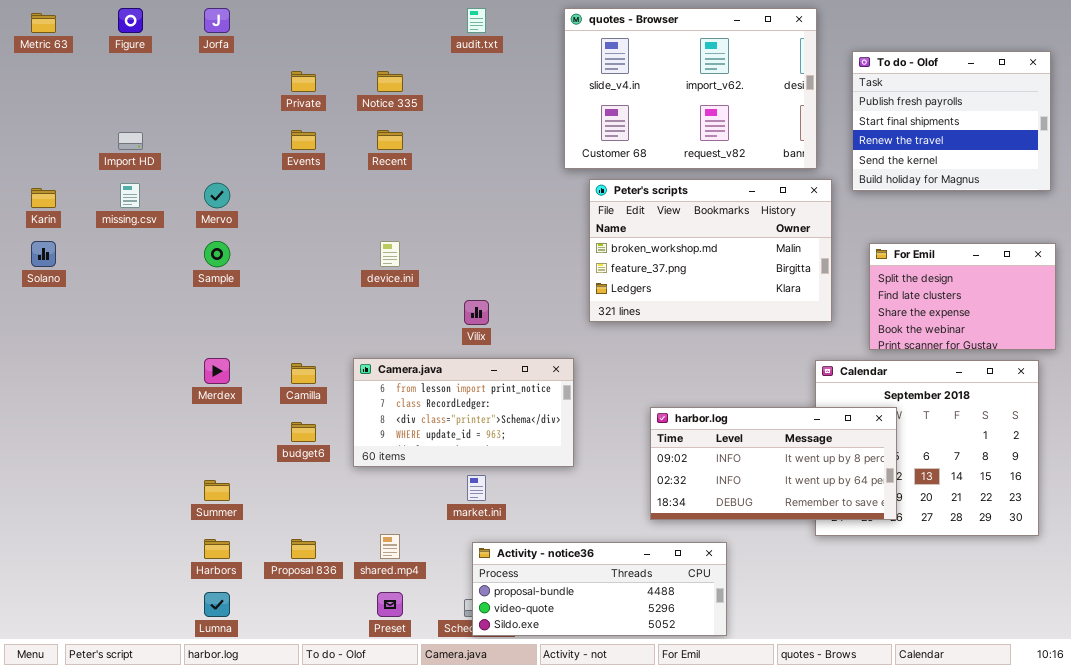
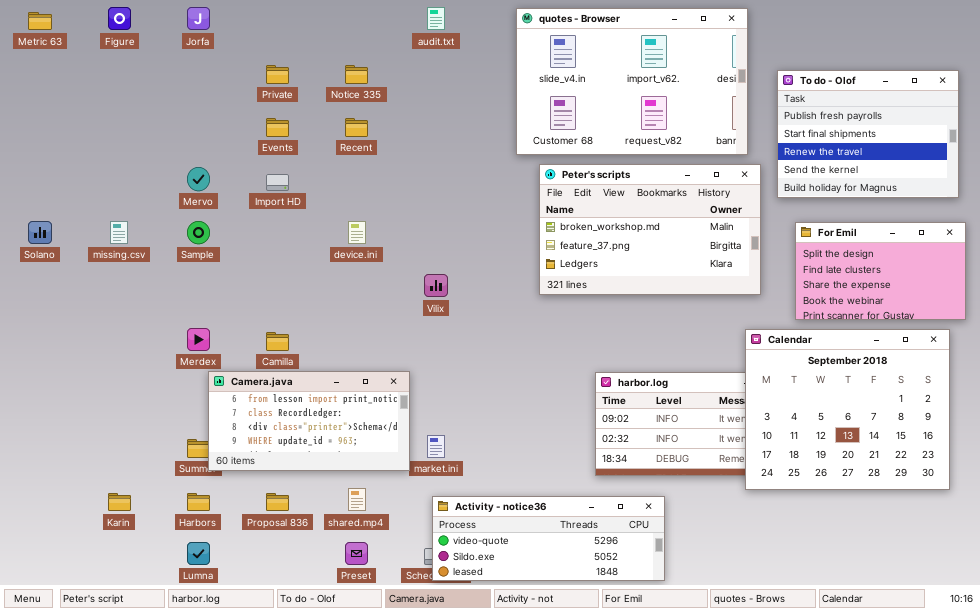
To do - Olof: [852,51,1051,191] -> [777,70,959,198], moved
Import HD: [118,132,143,150] -> [266,174,289,191], moved
missing.csv: [120,183,140,208] -> [110,221,128,244], moved
Karin: [31,188,56,208] -> [108,493,131,511], moved
Camera.java: [353,358,574,467] -> [208,371,410,471], moved
Calendar: [815,360,1039,536] -> [745,329,950,490], raised
Activity - notice36: [472,542,727,636] -> [432,496,665,581], scrolled down 1 row

